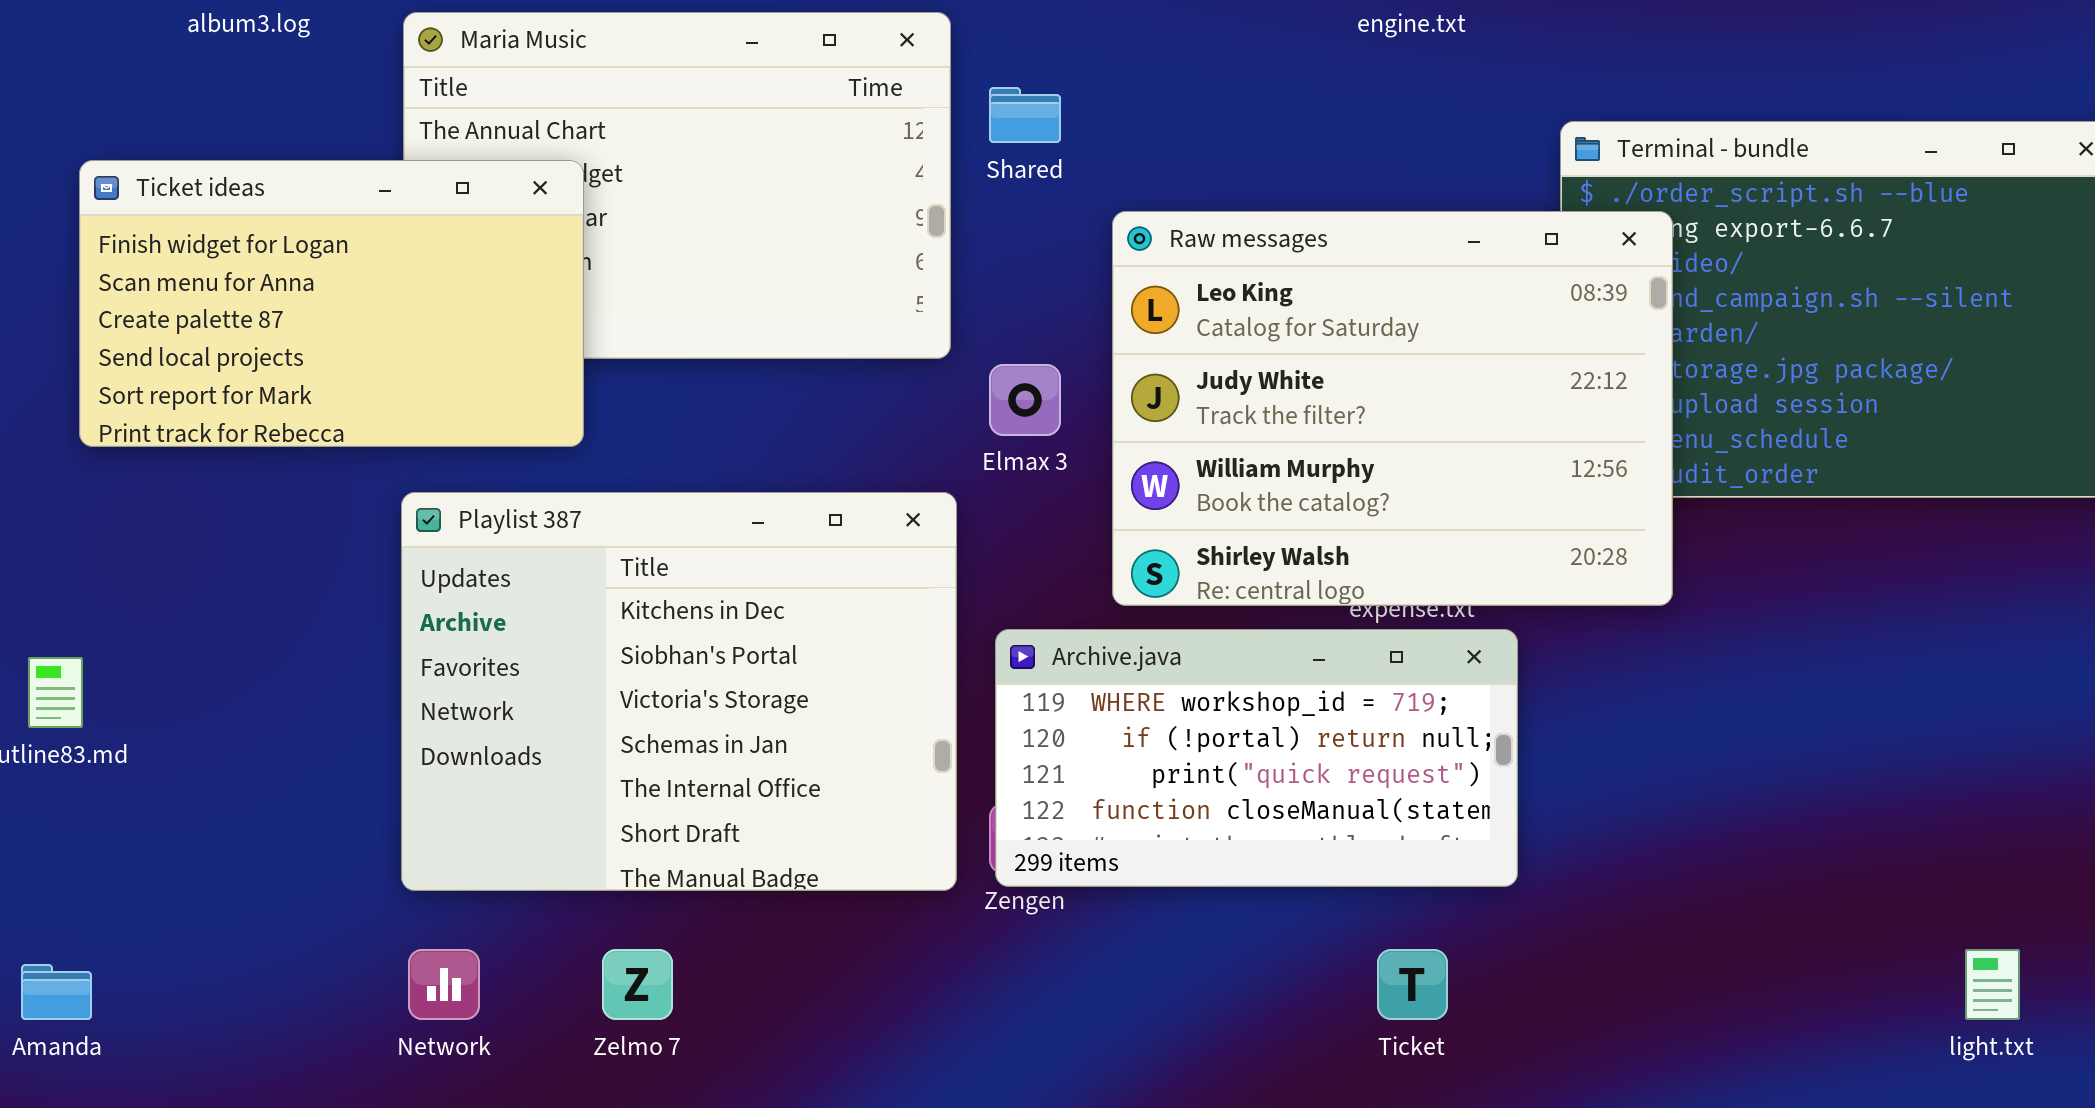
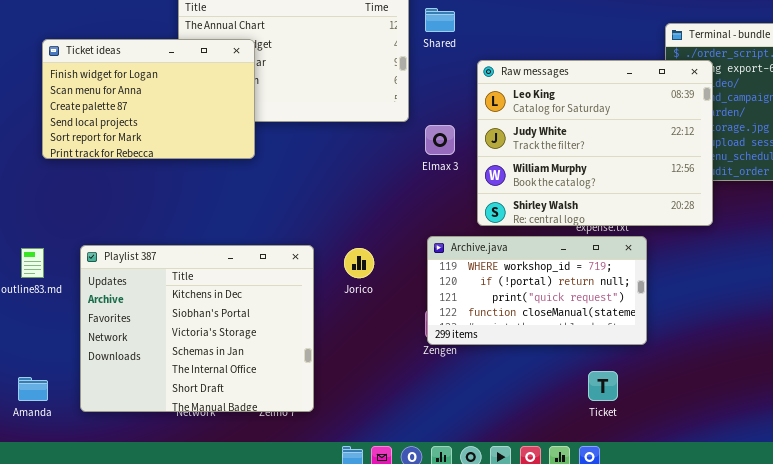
Playlist 387: [401,492,957,891] -> [80,245,314,412], moved

